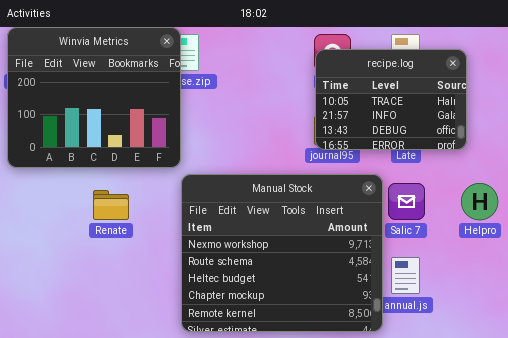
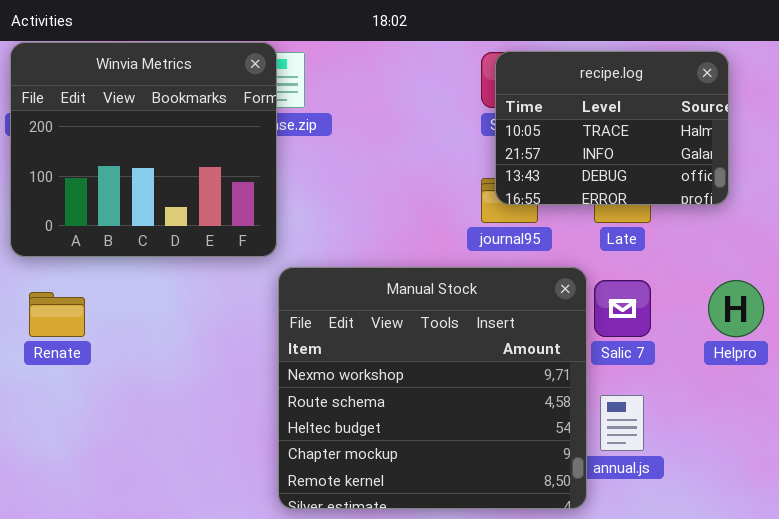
recipe.log: [315,49,467,150] -> [495,51,729,205], moved
Renate: [93,190,129,220] -> [29,292,85,337], moved

